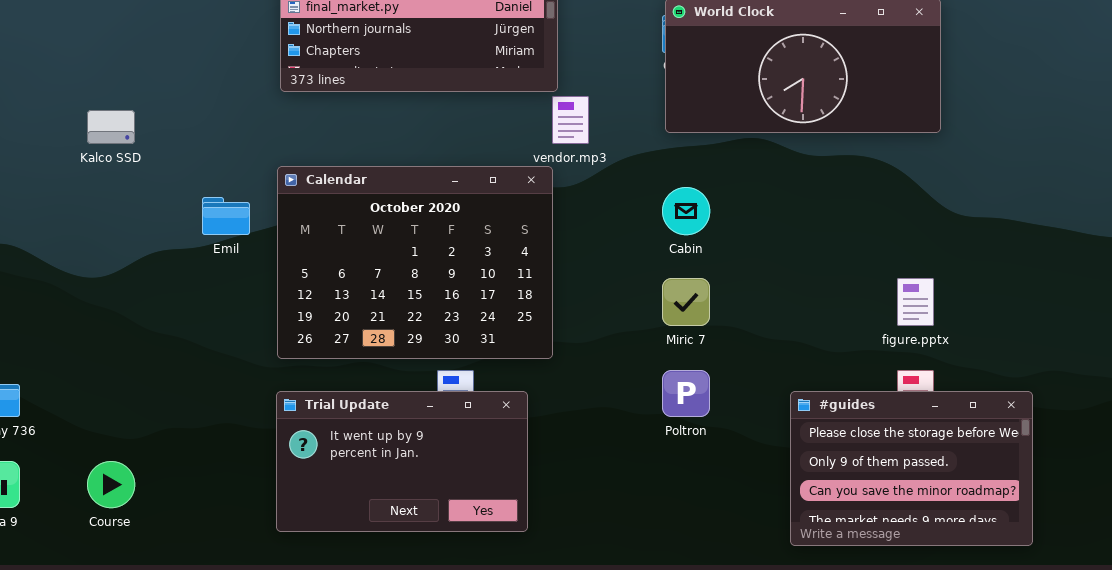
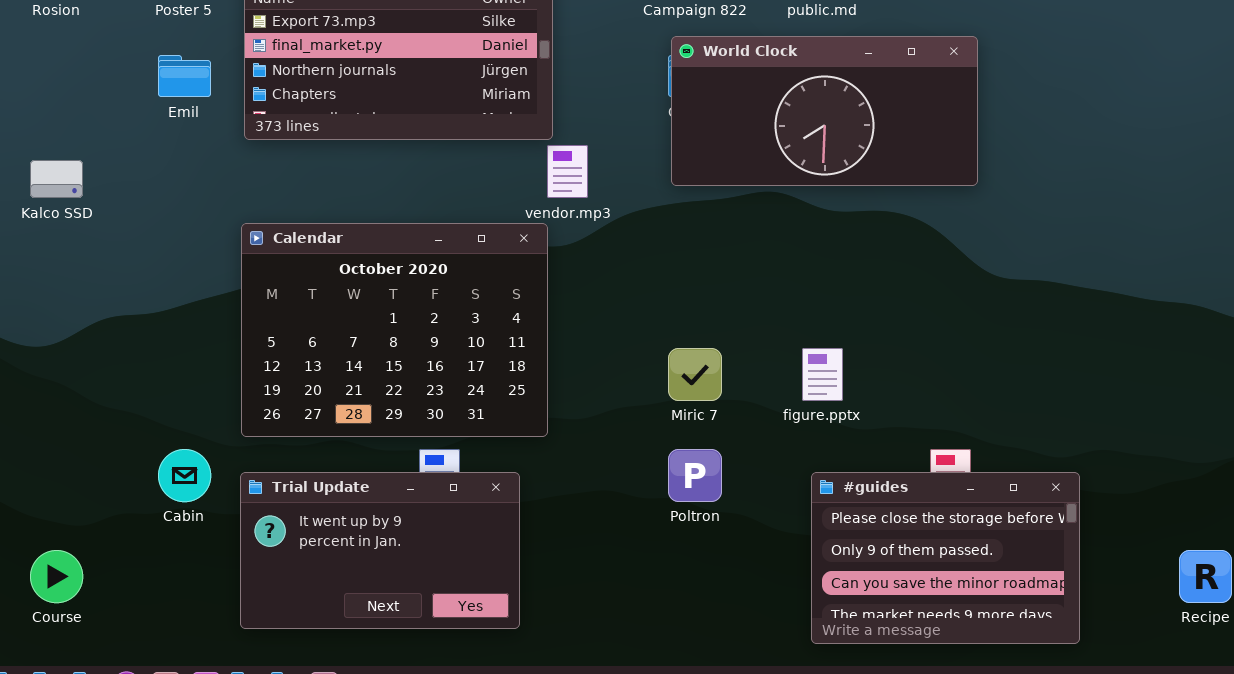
Cabin: [662,187,710,235] -> [158,449,211,502], moved
Emil: [202,197,250,235] -> [158,55,211,97], moved
figure.pptx: [897,278,934,326] -> [802,348,843,401], moved

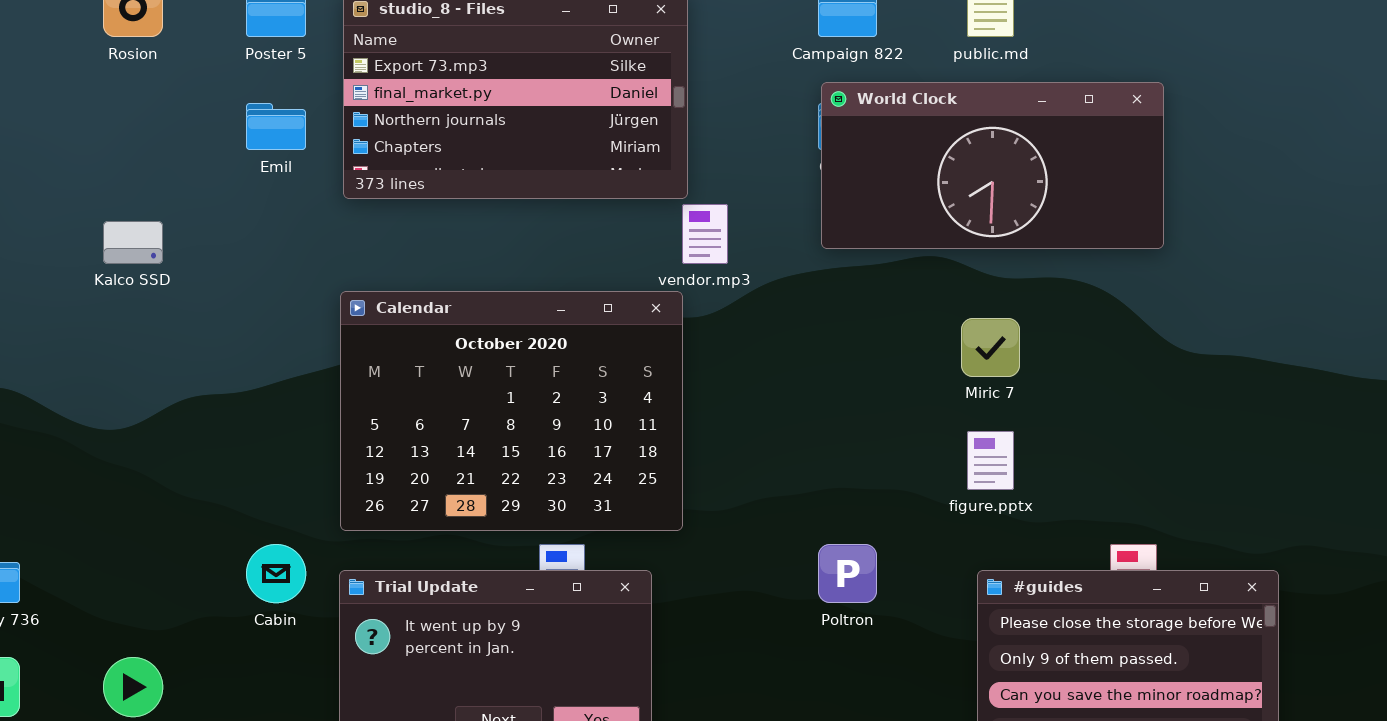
Miric 7: [668,348,722,401] -> [961,318,1020,377], moved

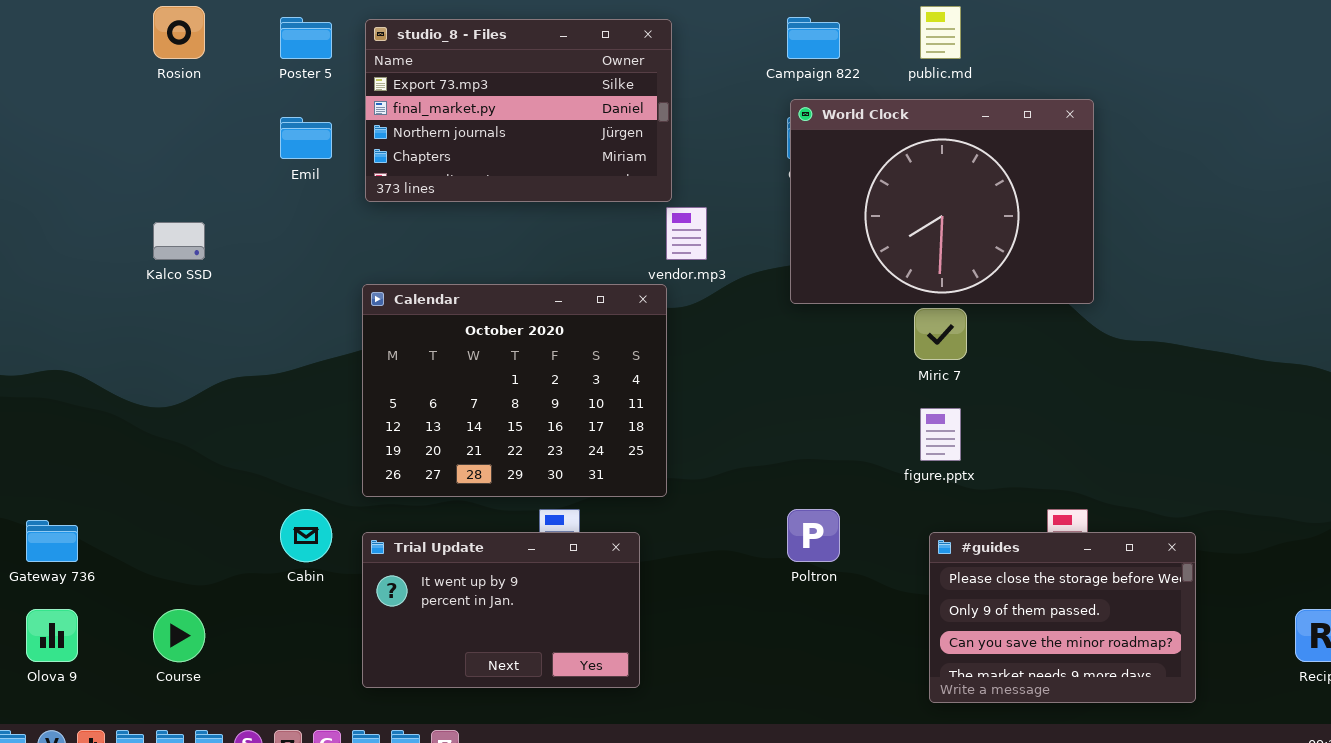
World Clock: [821,82,1164,249] -> [790,99,1094,304], resized

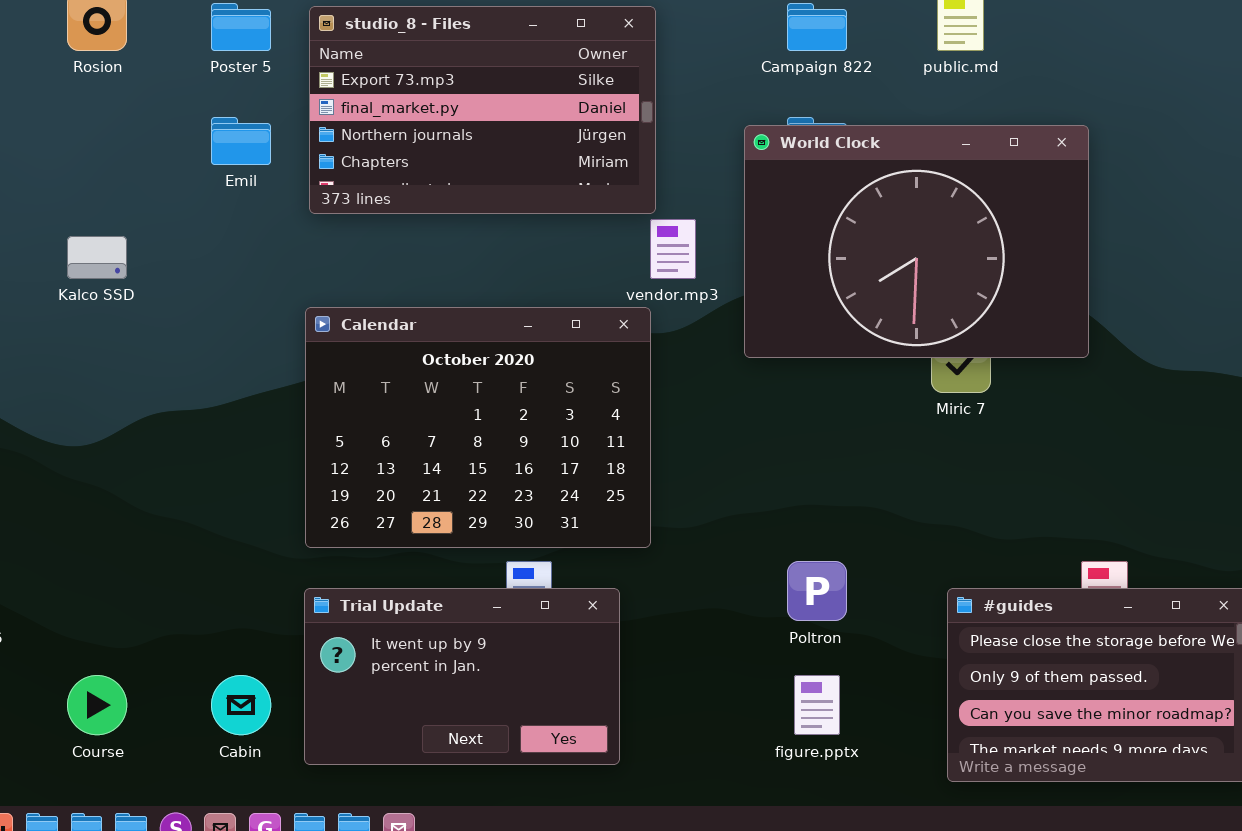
World Clock: [790,99,1094,304] -> [744,125,1089,358], moved
figure.pptx: [920,408,961,461] -> [794,675,840,735], moved
Cabin: [280,509,332,562] -> [211,675,271,735], moved

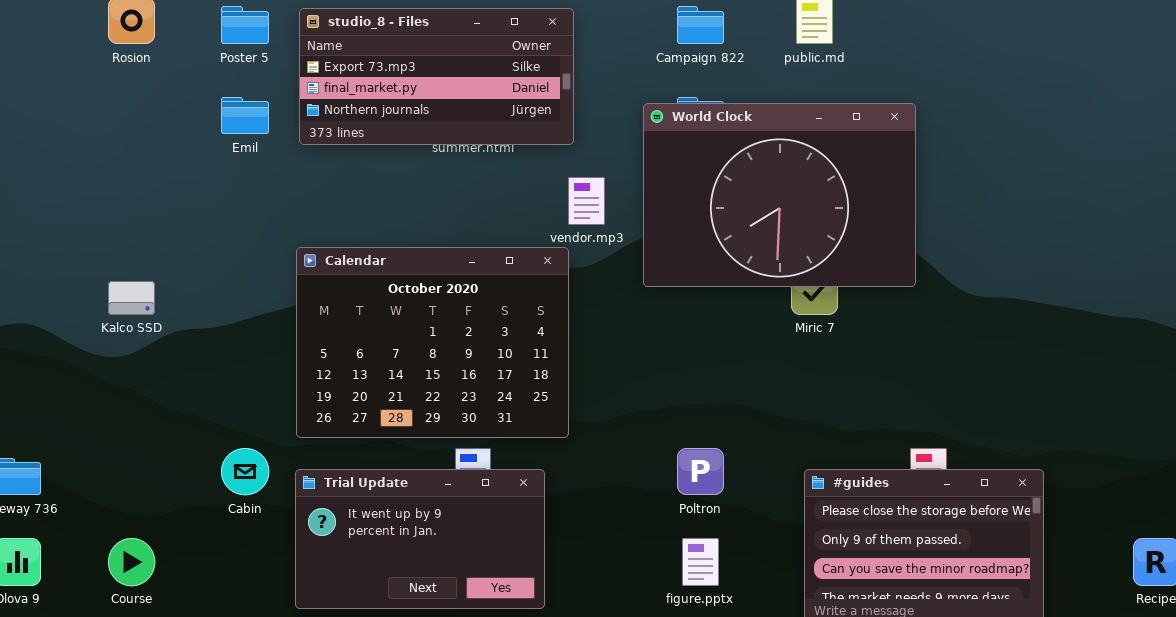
studio_8 - Files: [309,6,656,214] -> [299,8,574,145], resized
Kalco SSD: [67,236,127,279] -> [108,281,155,315], moved
Cabin: [211,675,271,735] -> [221,448,269,495], moved

